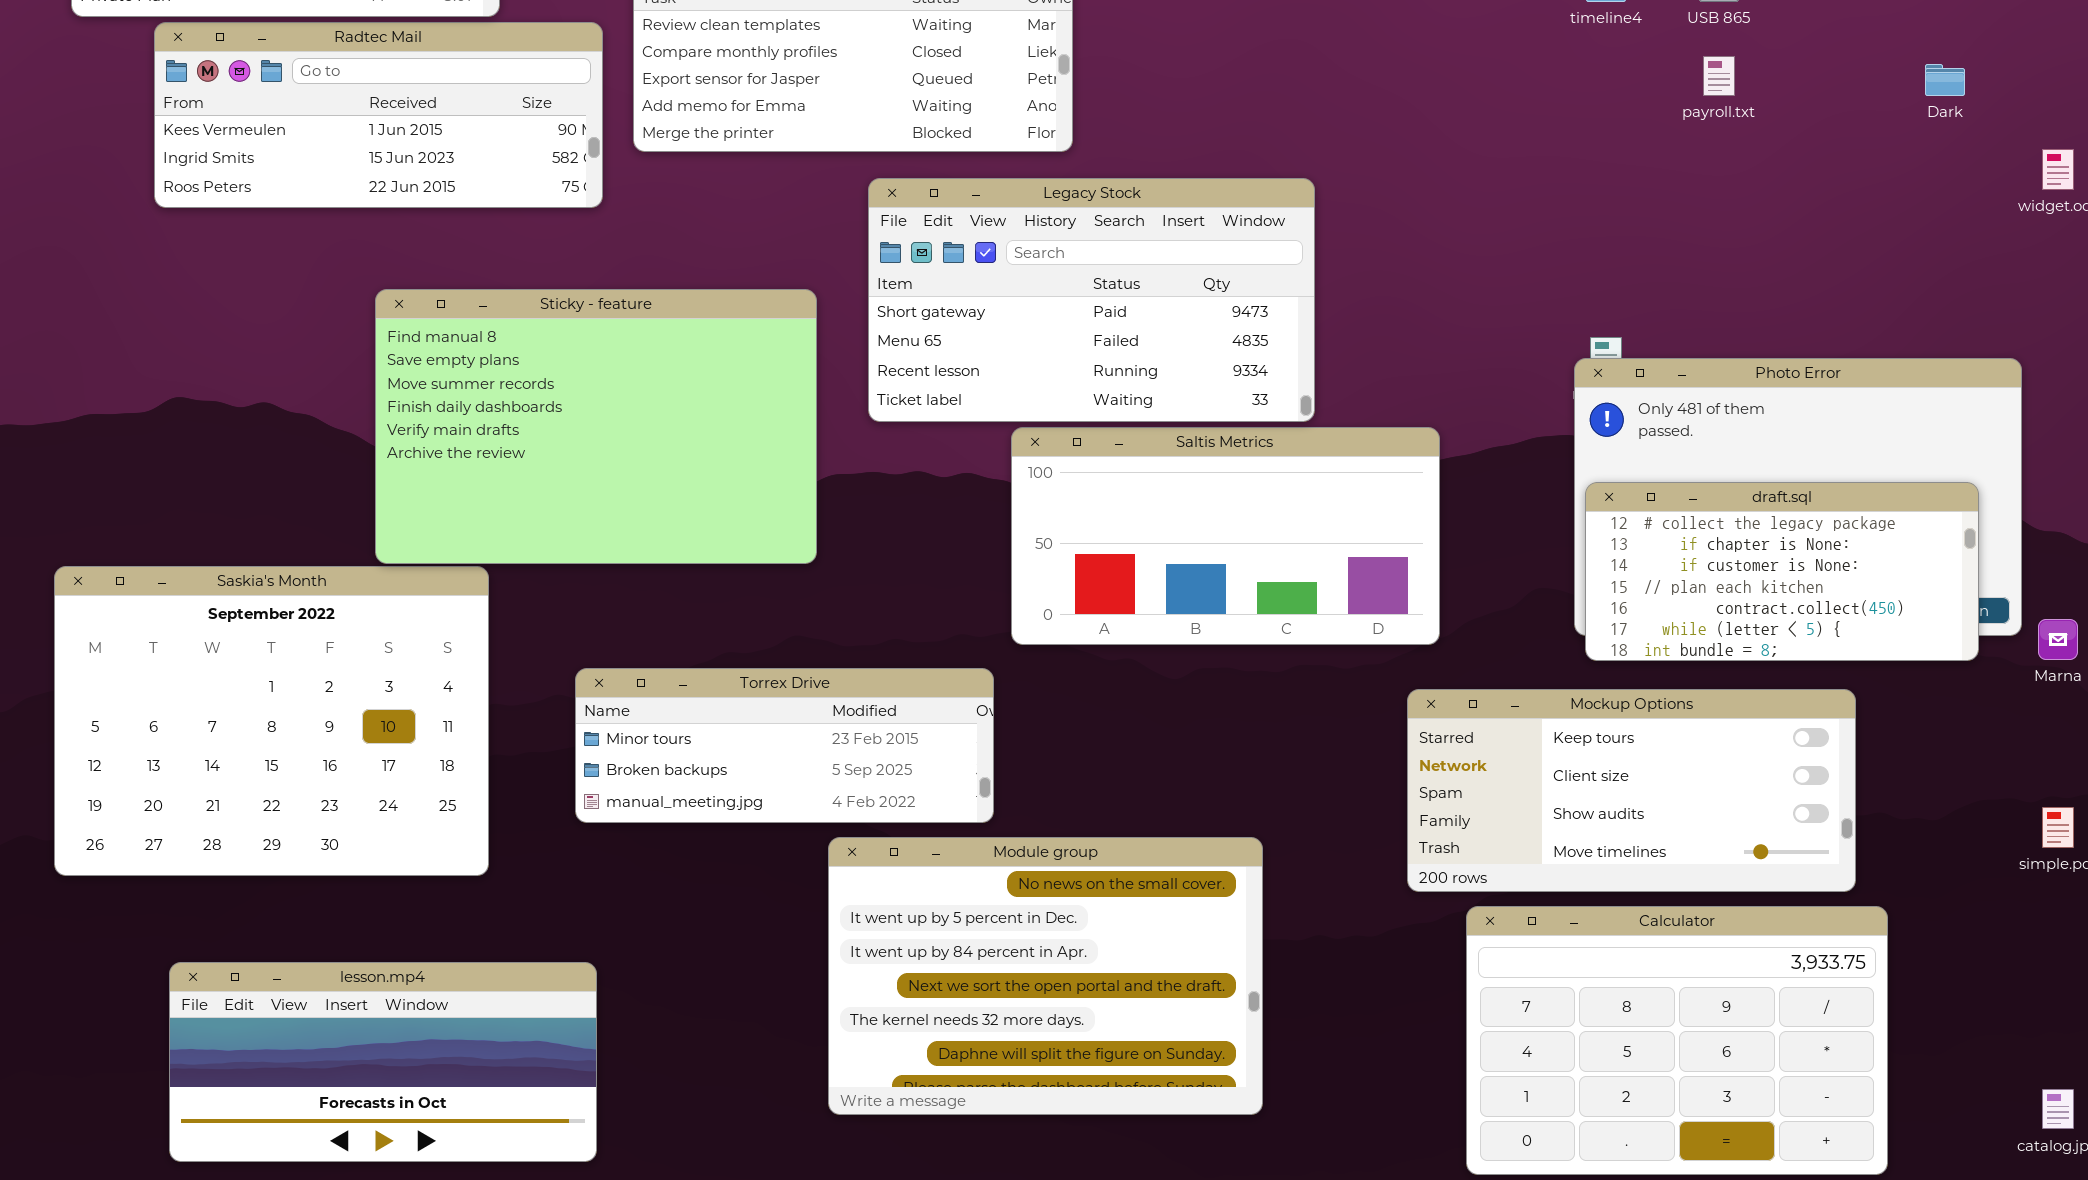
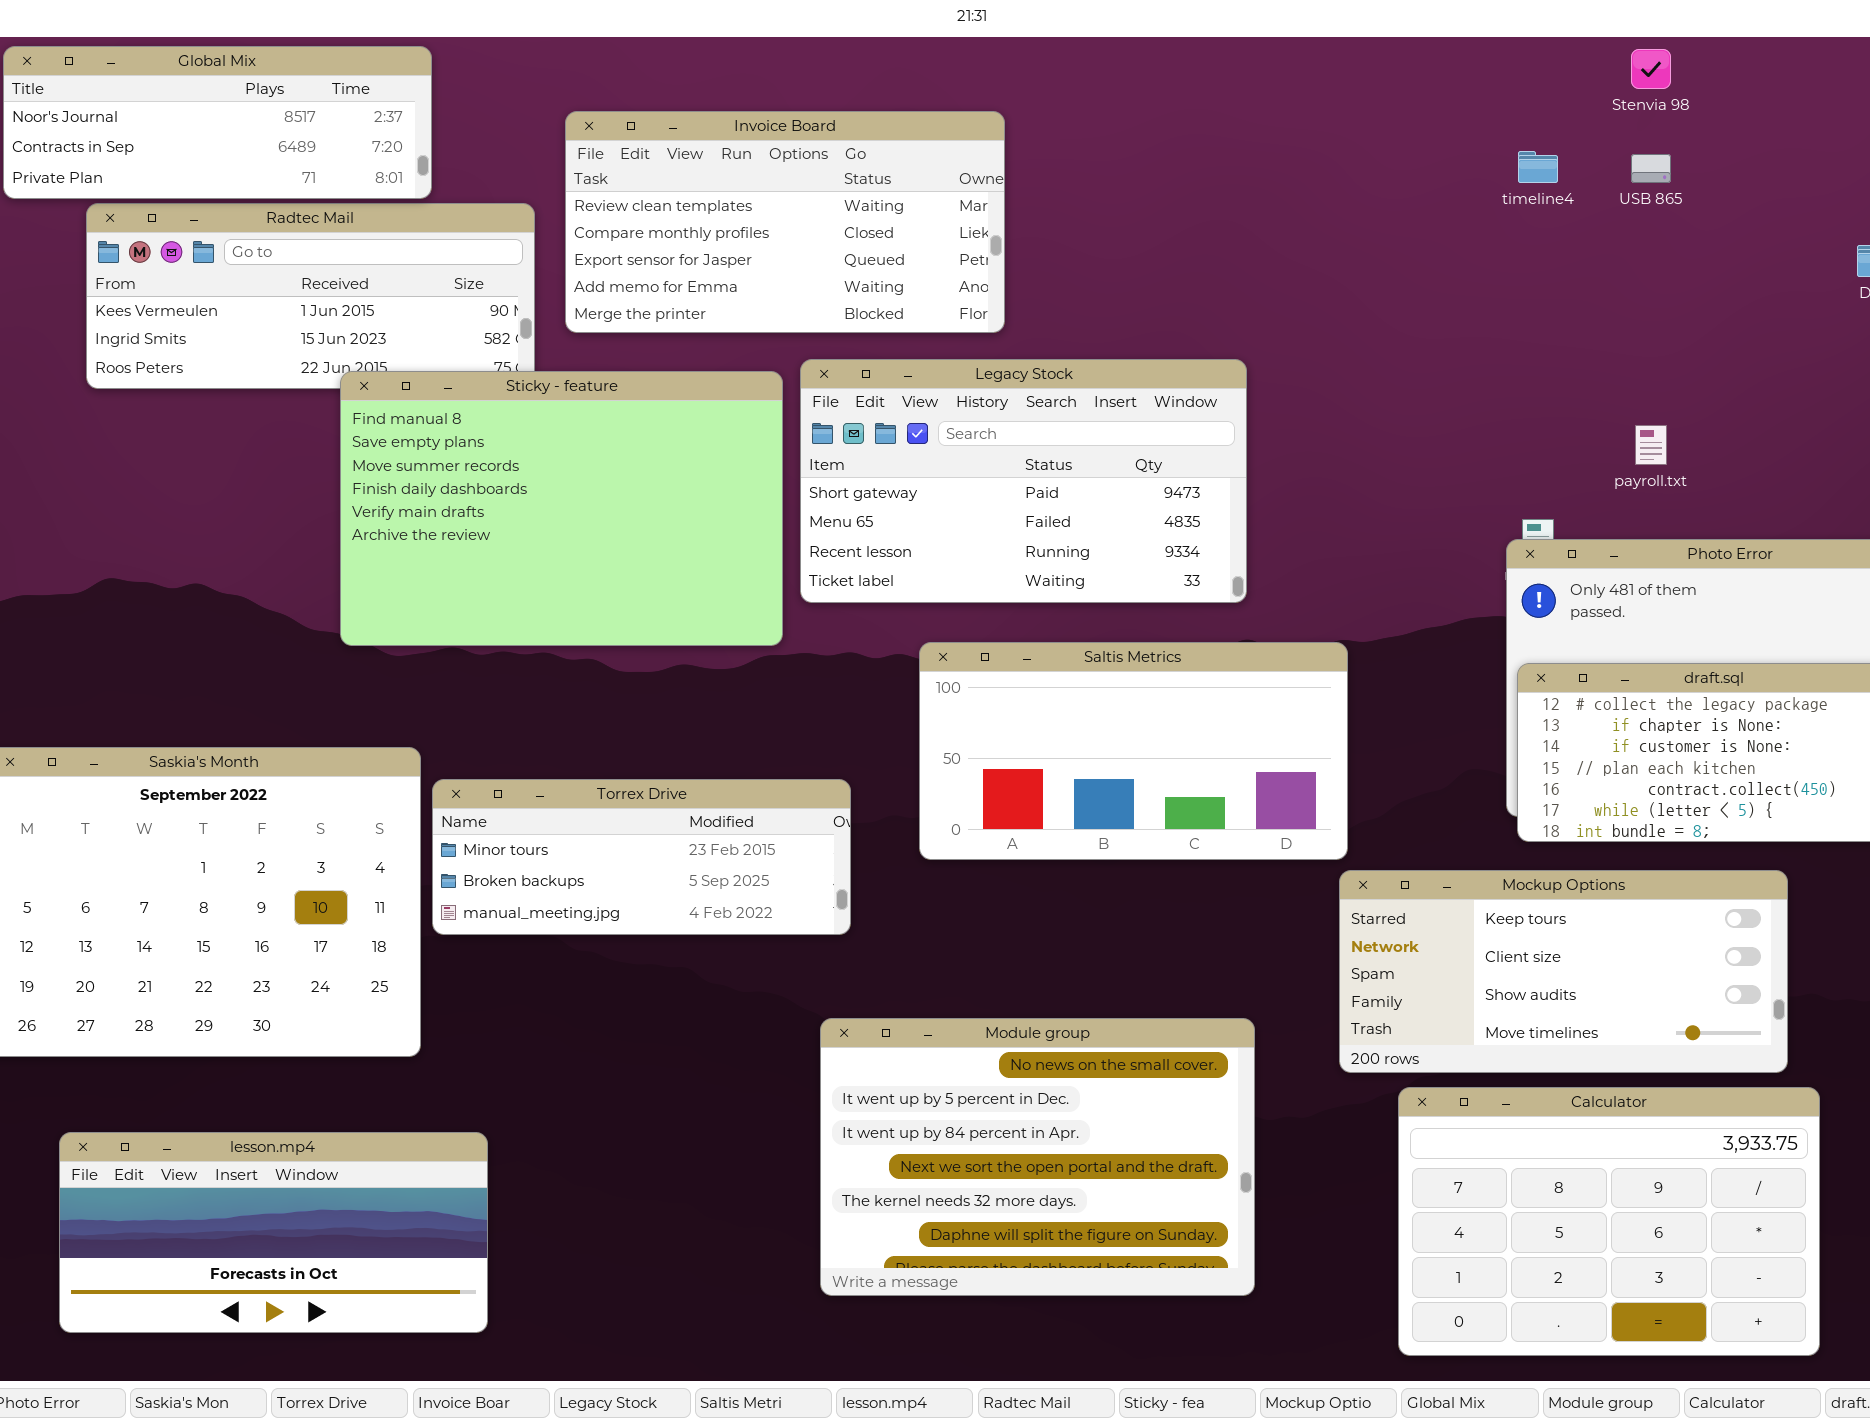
payroll.txt: [1703,56,1735,96] -> [1635,425,1667,465], moved
Sticky - feature: [375,289,817,564] -> [340,371,783,646], moved
Saltis Metrics: [1011,427,1440,645] -> [919,642,1348,860], moved
Torrex Drive: [575,668,994,823] -> [432,779,851,935], moved
Module group: [828,837,1263,1115] -> [820,1018,1255,1296], moved
lesson.mp4: [169,962,597,1162] -> [59,1132,488,1333], moved

